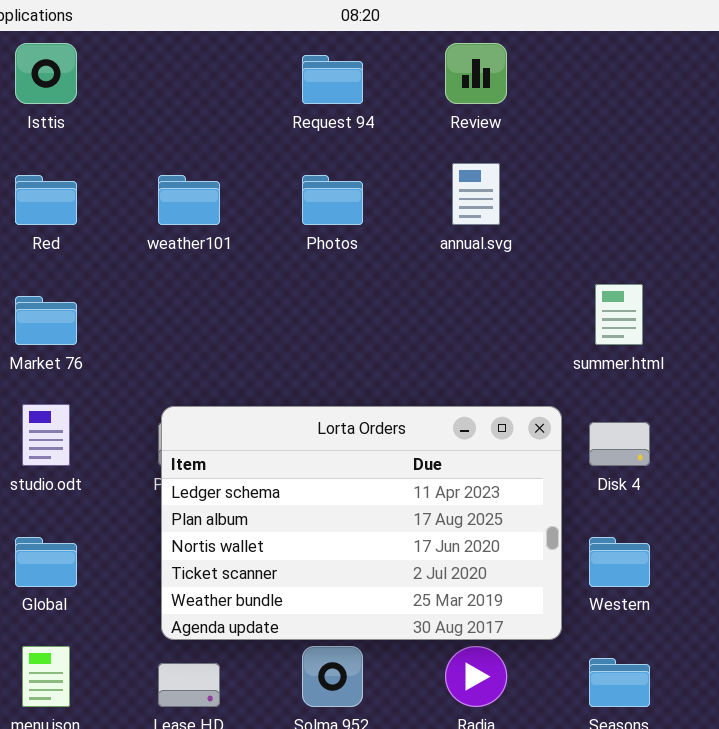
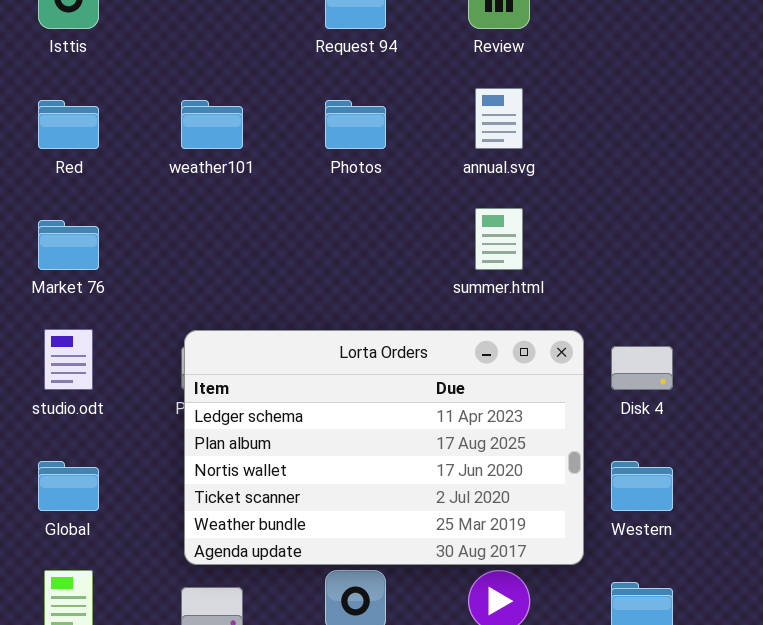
summer.html: [595,284,643,345] -> [475,208,523,270], moved

